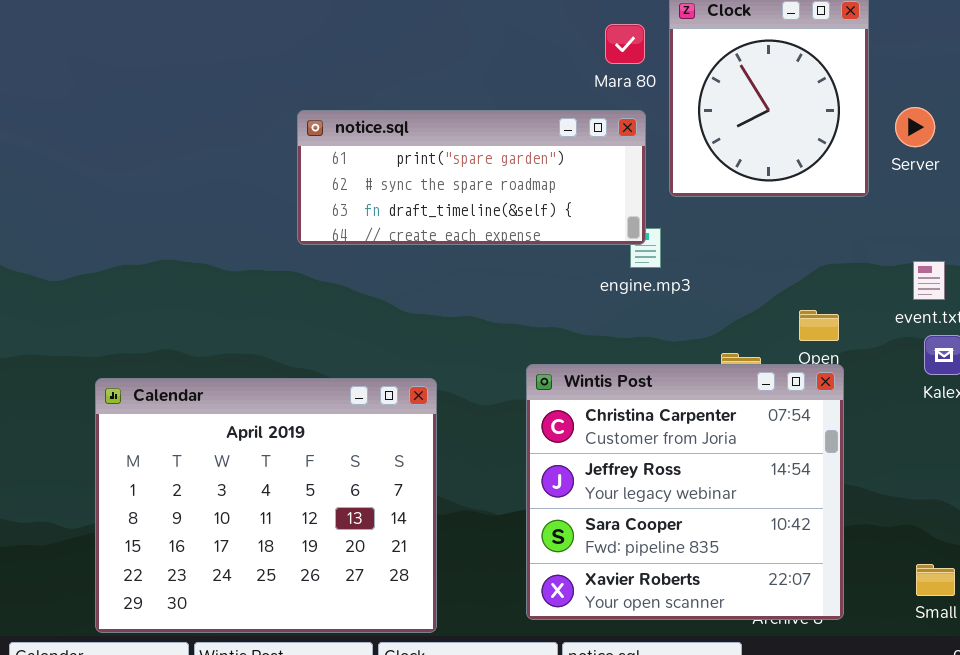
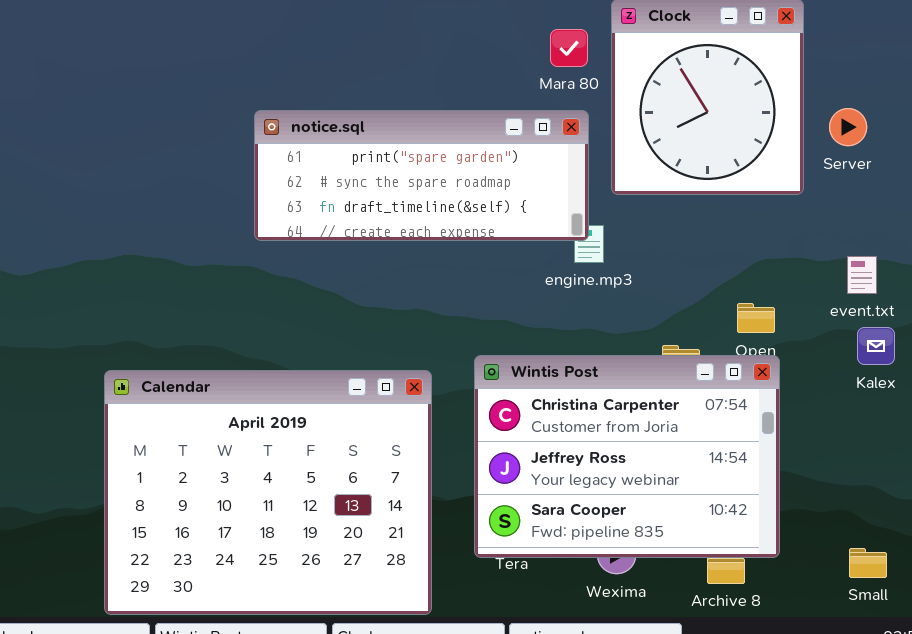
Wintis Post: [526,364,844,620] -> [474,355,780,558], resized
Calendar: [95,378,437,633] -> [104,370,432,615], moved

